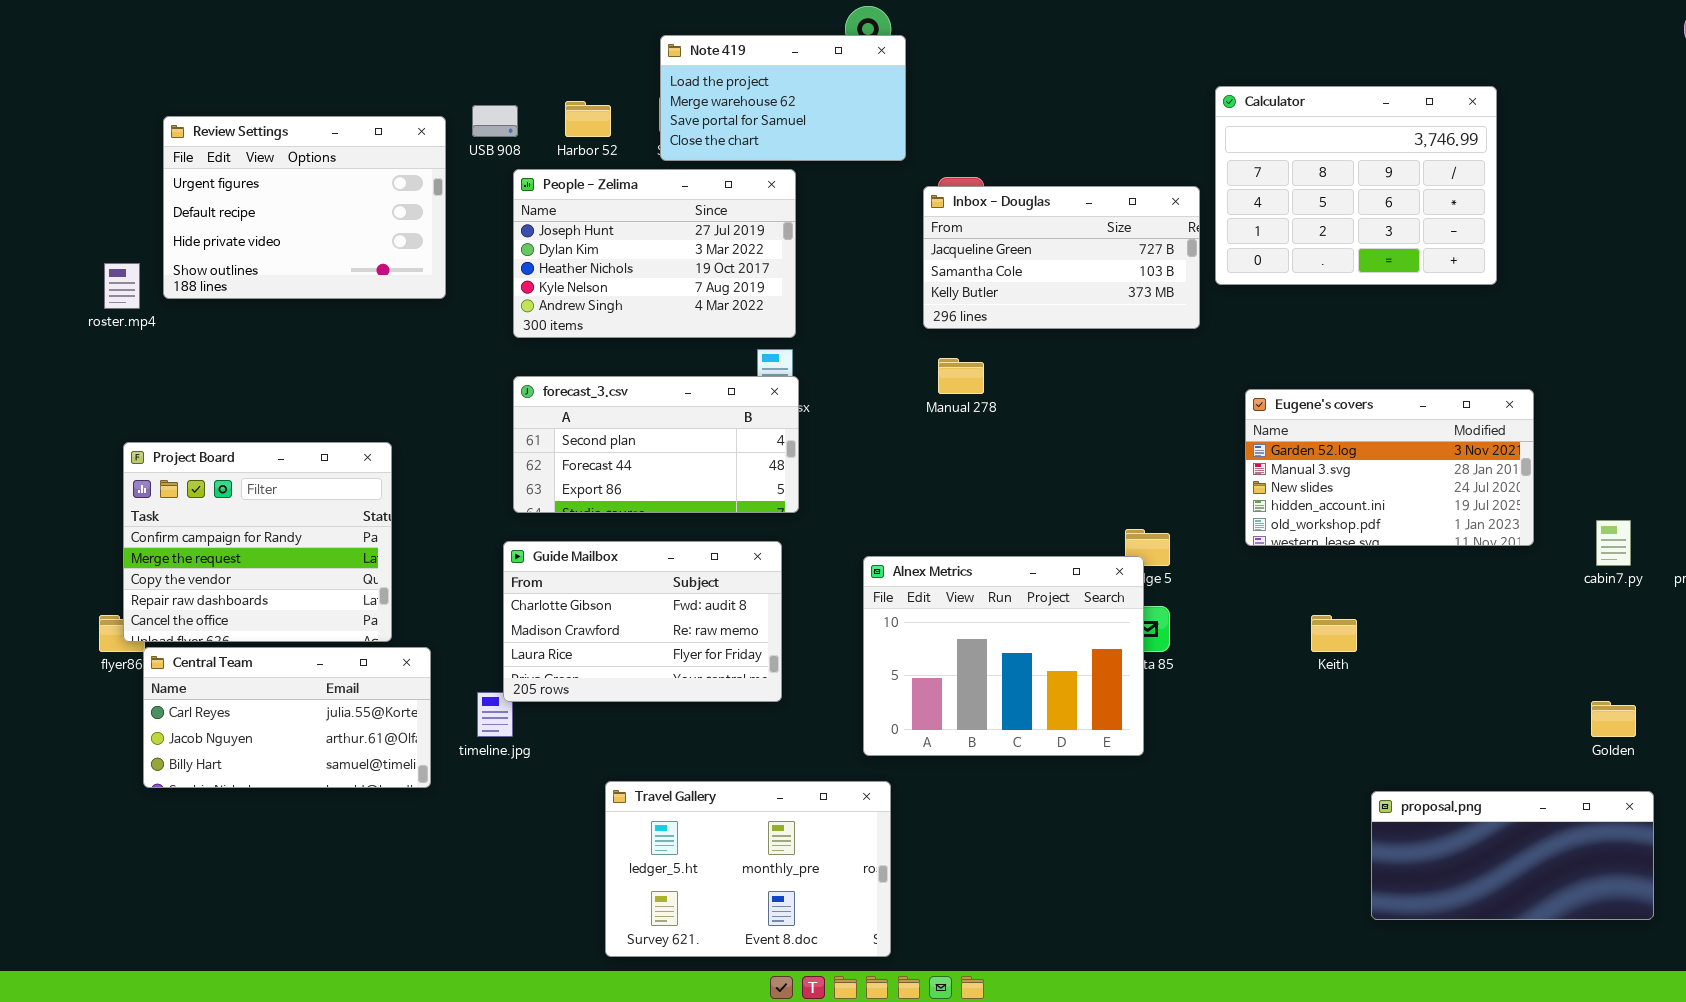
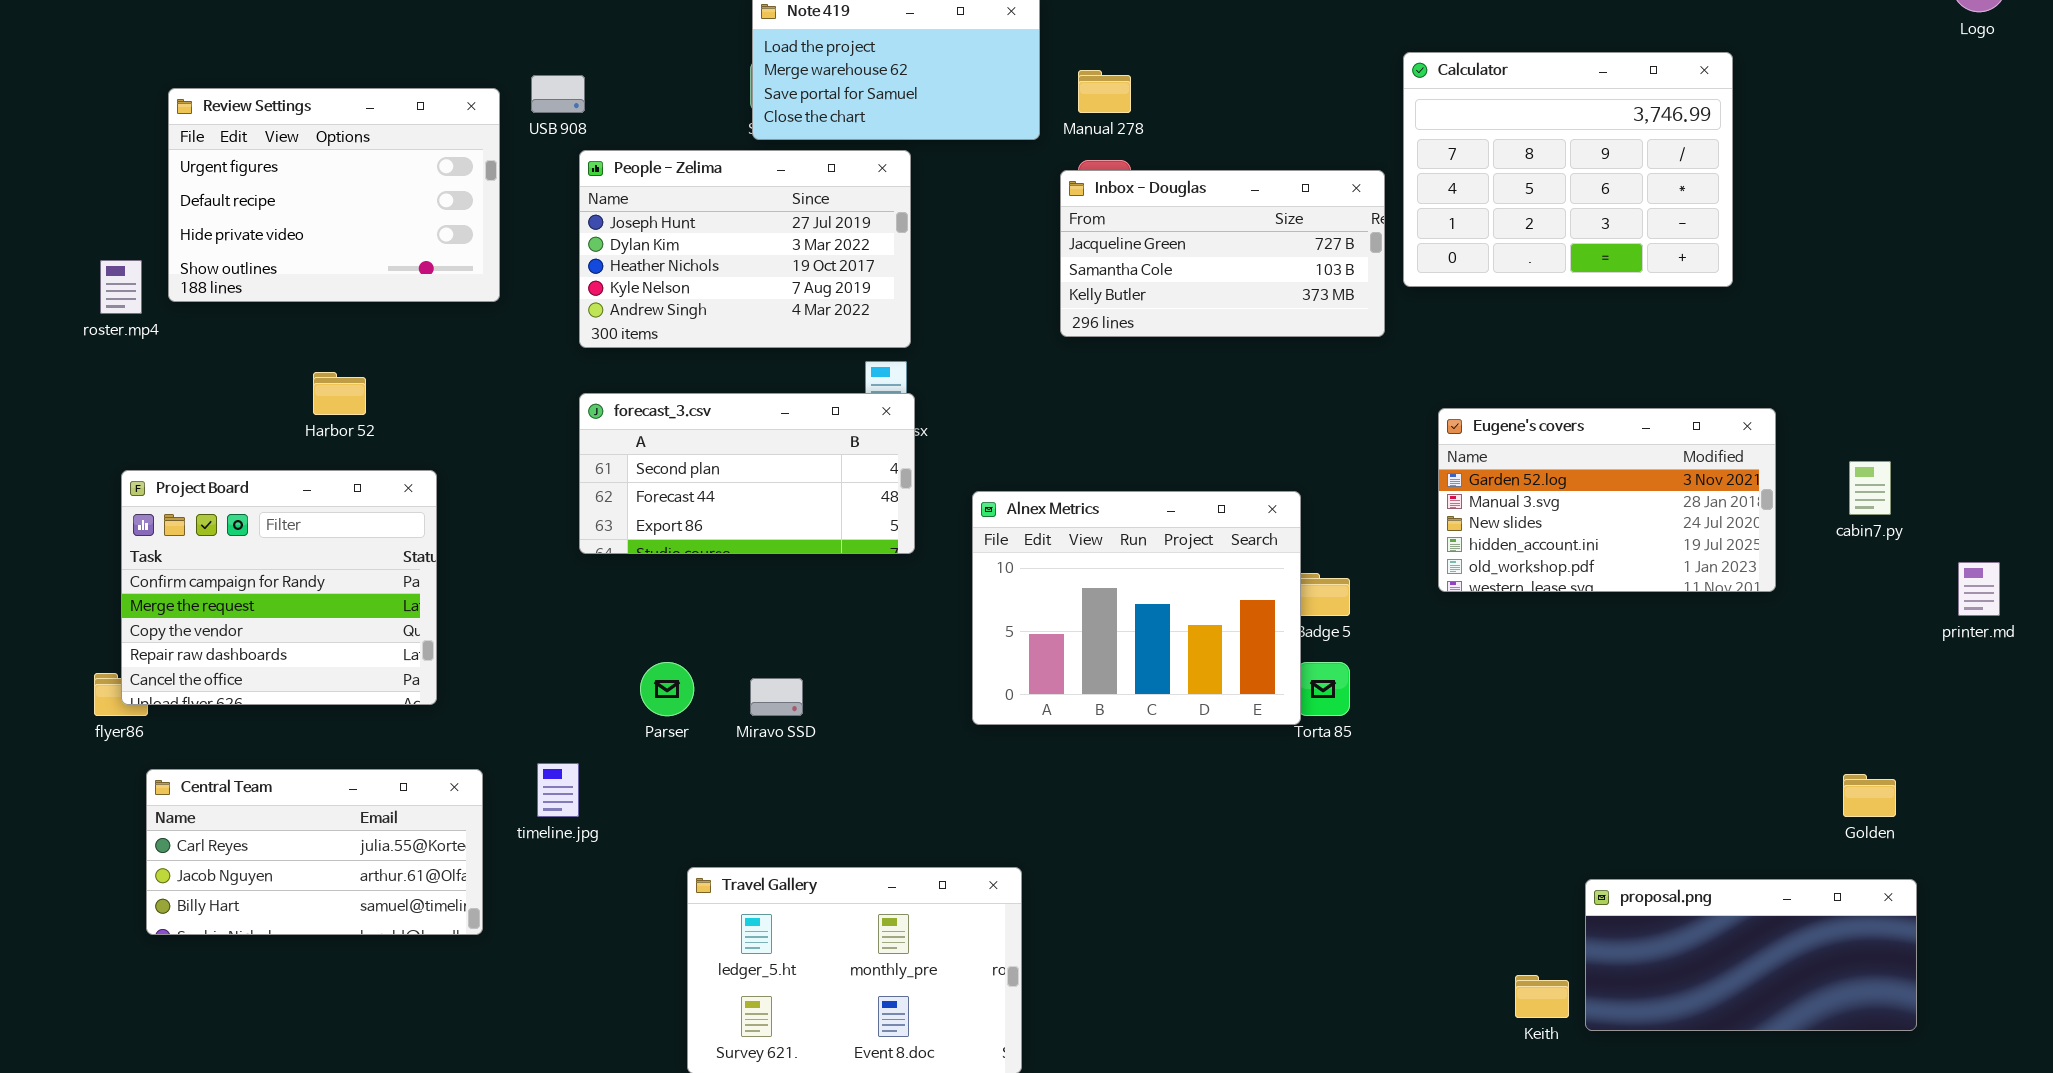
Harbor 52: [565,101,611,137] -> [313,372,366,415], moved
Manual 278: [938,358,984,394] -> [1078,70,1131,113], moved
cabin7.py: [1596,520,1631,566] -> [1849,461,1891,515], moved
Guide Mailbox: [503,541,782,702] -> none, closed
Alnex Metrics: [863,556,1144,756] -> [972,491,1301,725], moved
Keith: [1311,615,1357,652] -> [1515,975,1569,1018], moved
Central Team: [143,647,431,788] -> [146,769,483,935], moved

